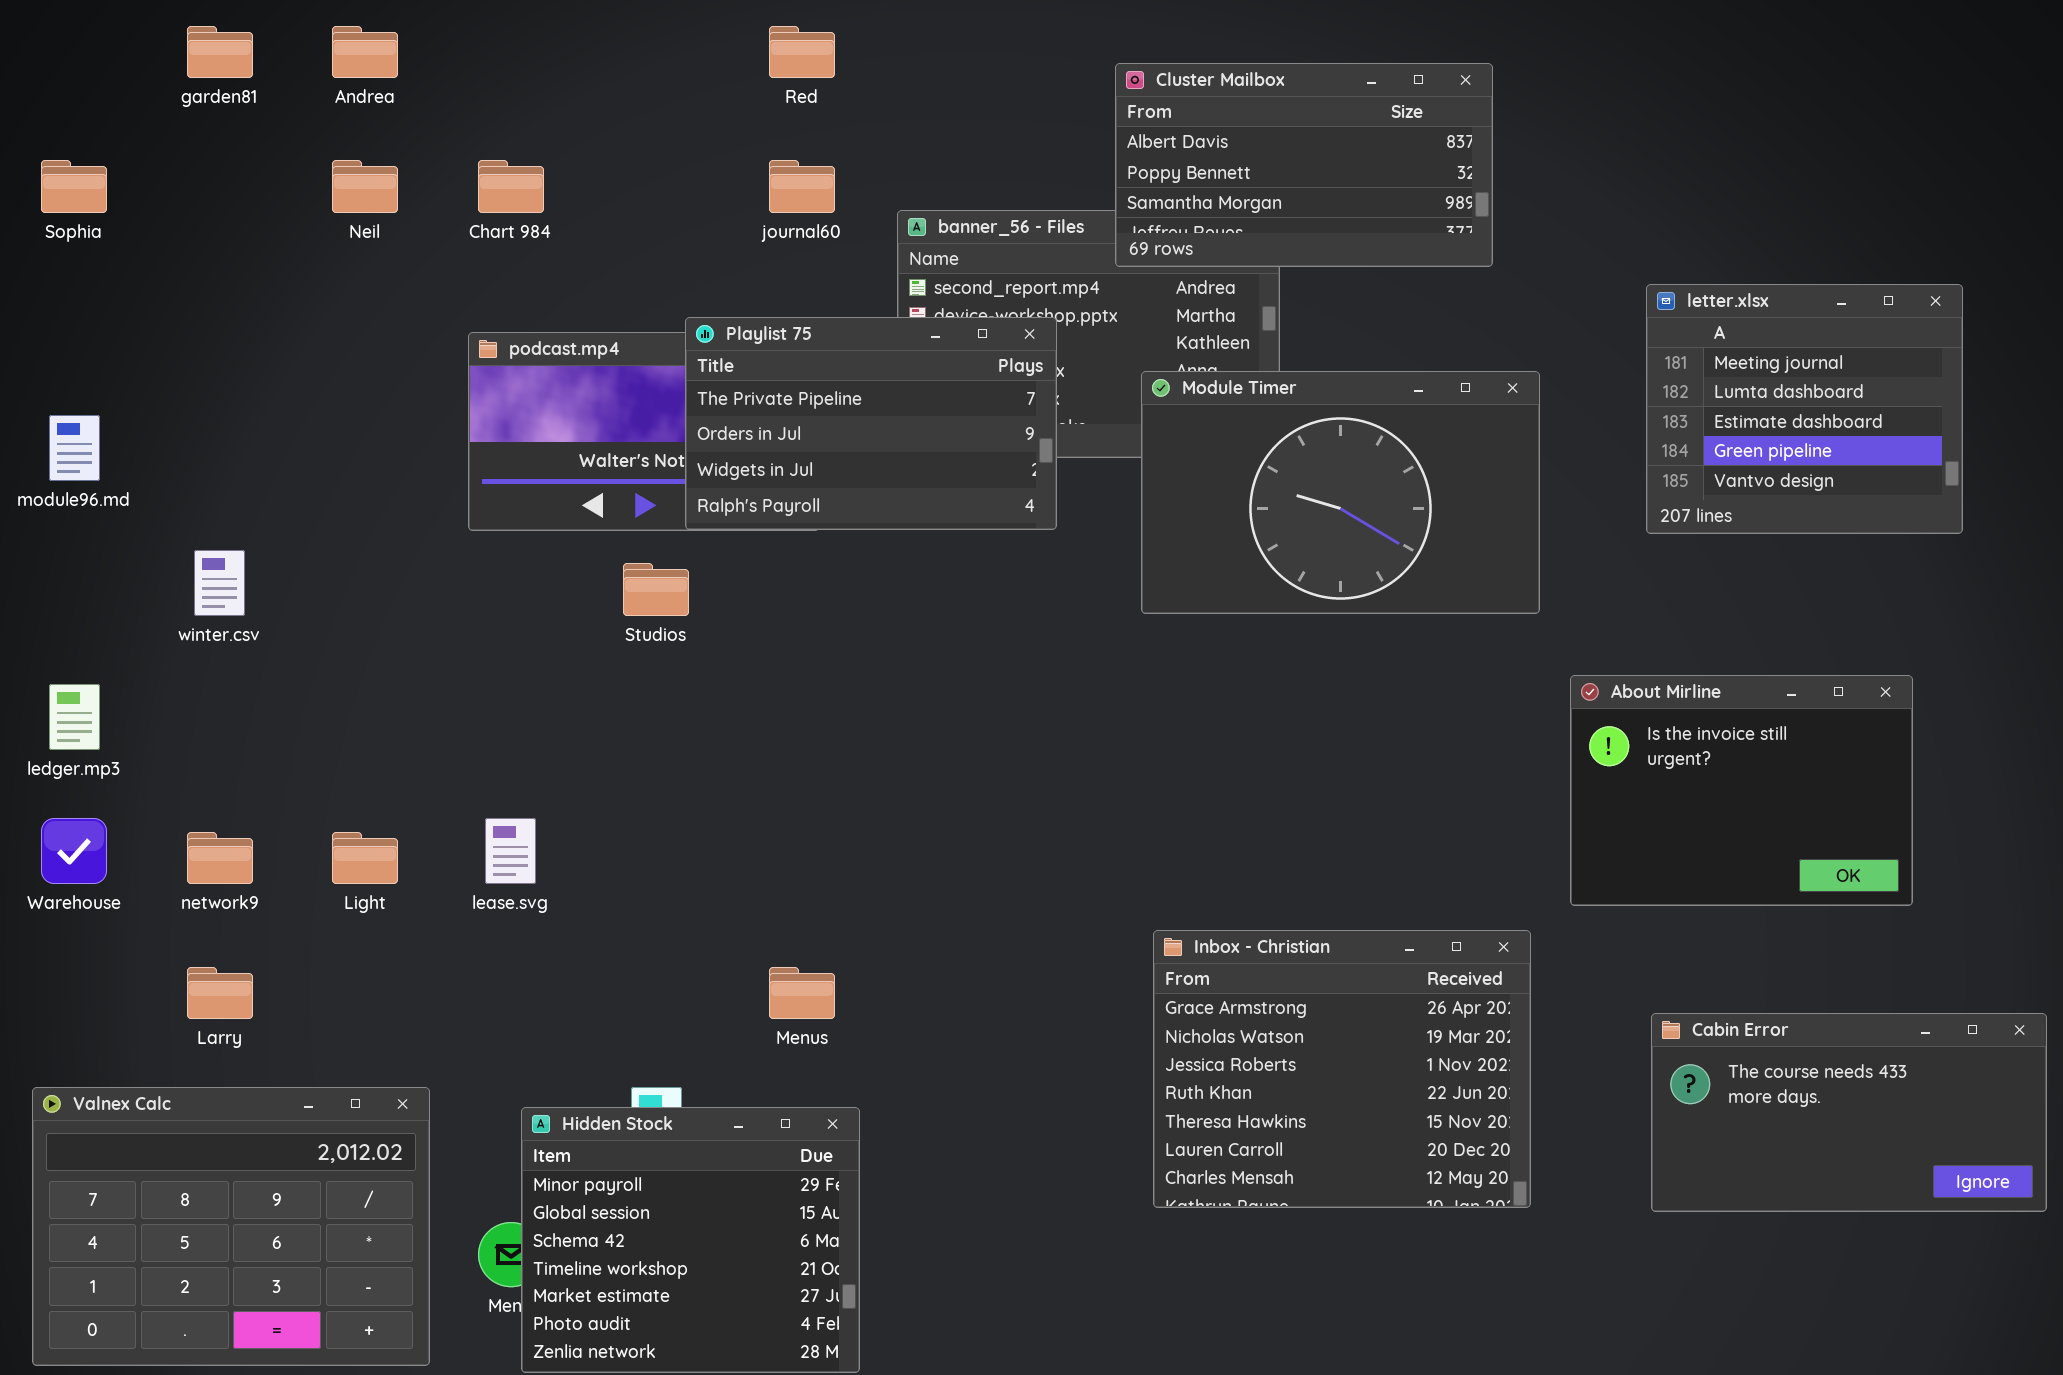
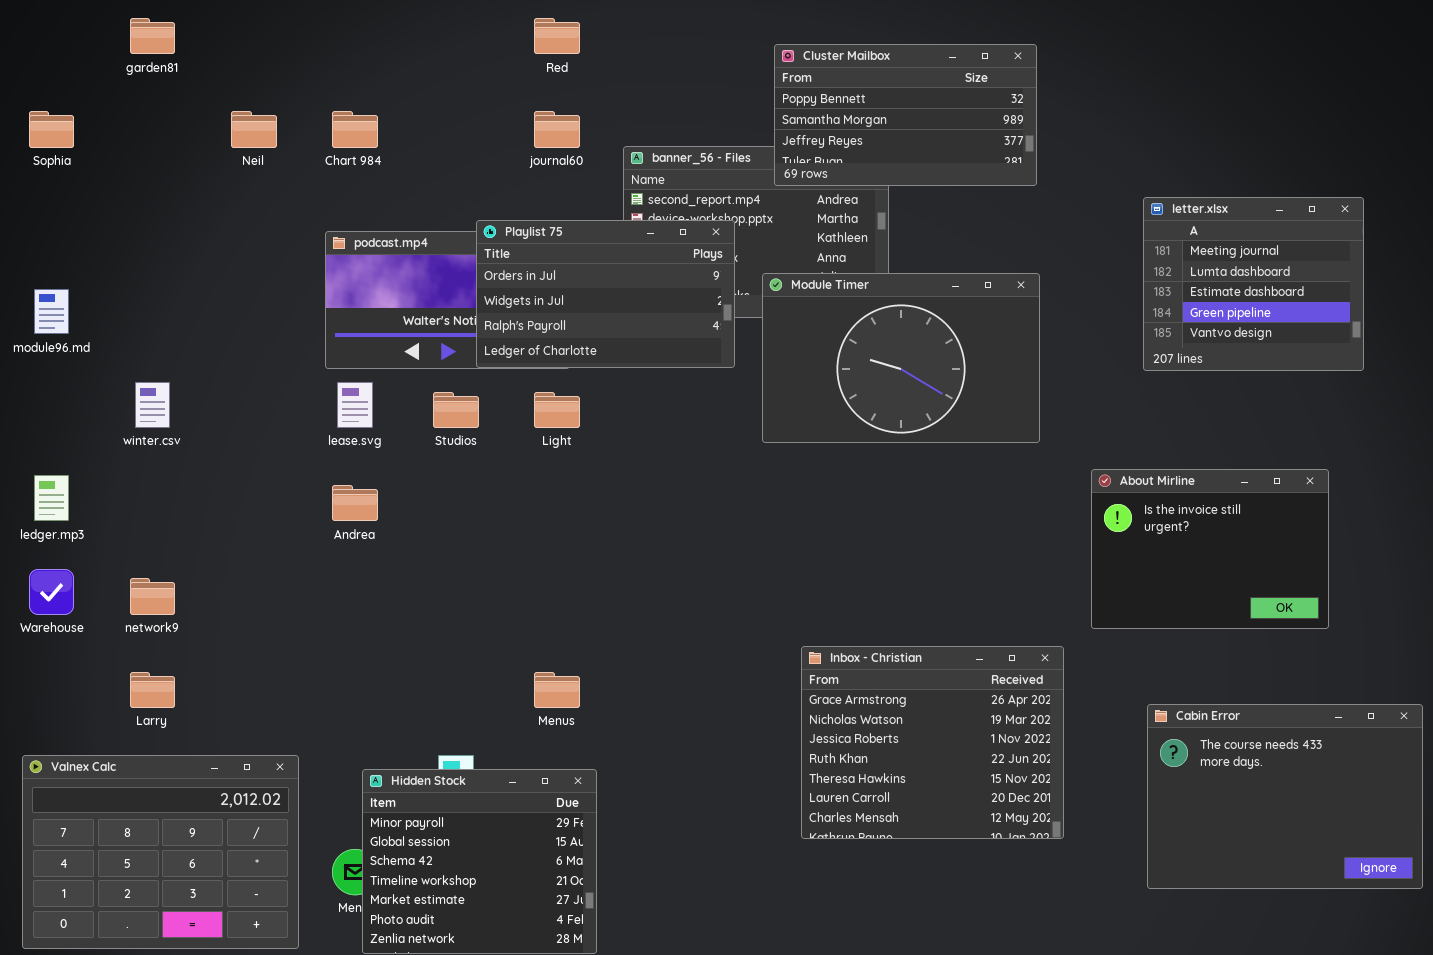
Andrea: [332,26,398,78] -> [332,485,378,521], moved
Cluster Mailbox: [1115,63,1493,267] -> [774,44,1037,186], scrolled down 1 row
Playlist 75: [685,317,1057,530] -> [476,220,735,368], scrolled down 1 row
Module Timer: [1141,371,1540,614] -> [762,273,1040,443], moved
lease.svg: [485,818,536,884] -> [337,382,373,428], moved
Light: [332,832,398,884] -> [534,392,580,428], moved
Cabin Error: [1651,1013,2047,1212] -> [1147,704,1423,889], resized

